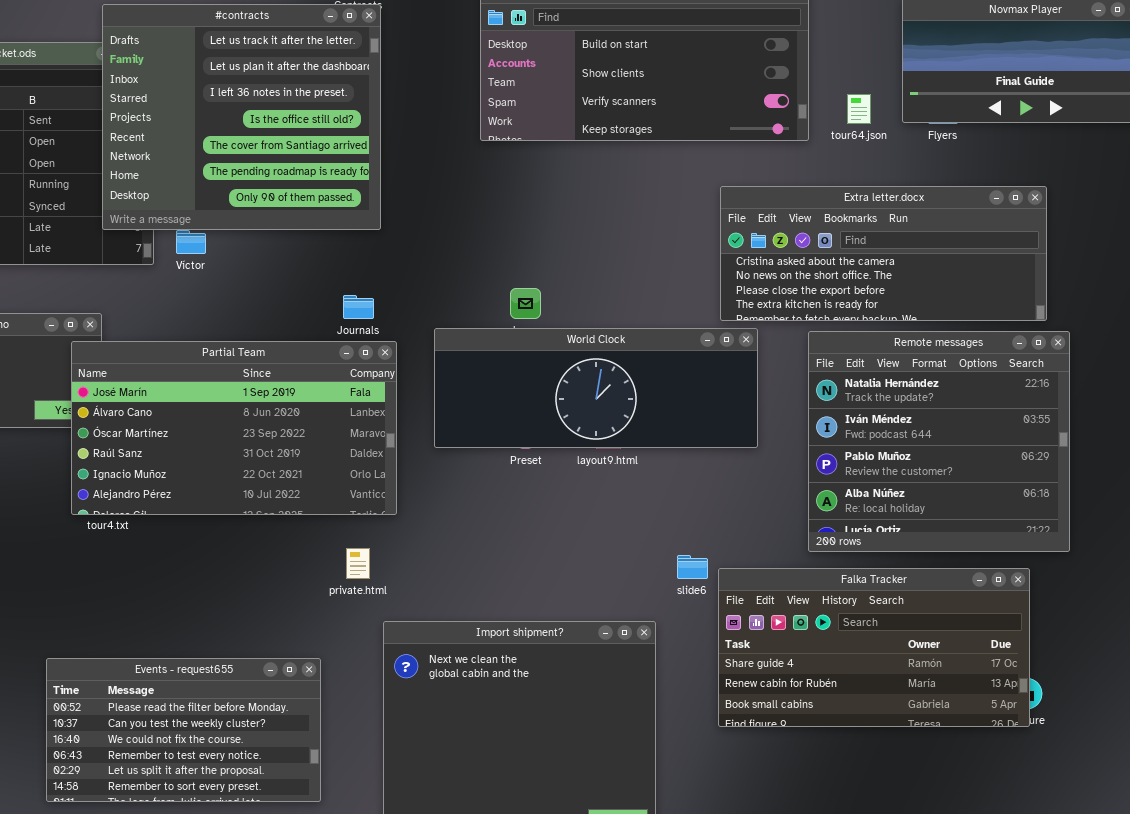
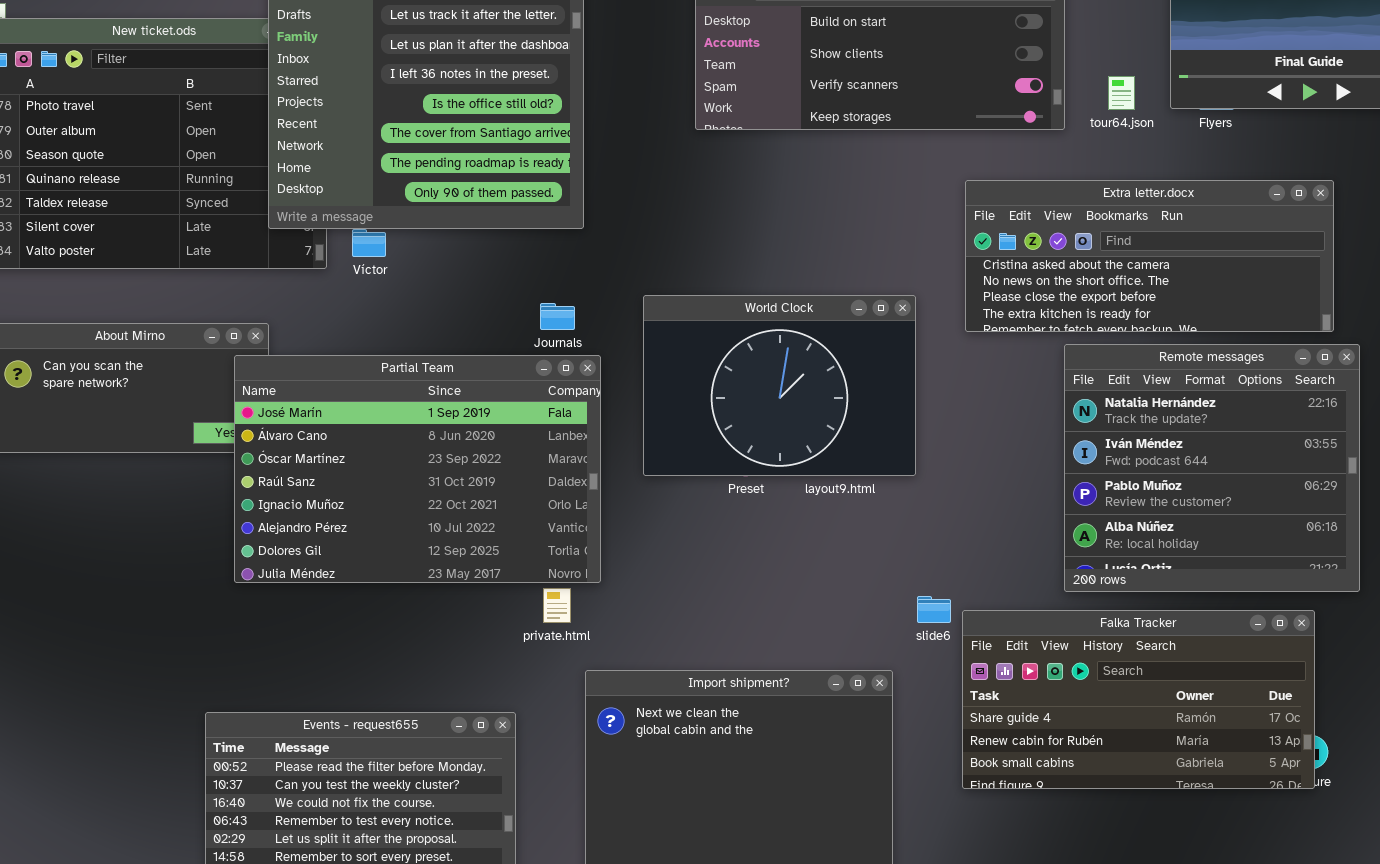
World Clock: [434,328,758,448] -> [643,295,916,476], resized
Partial Team: [71,341,397,515] -> [234,355,601,583], resized

